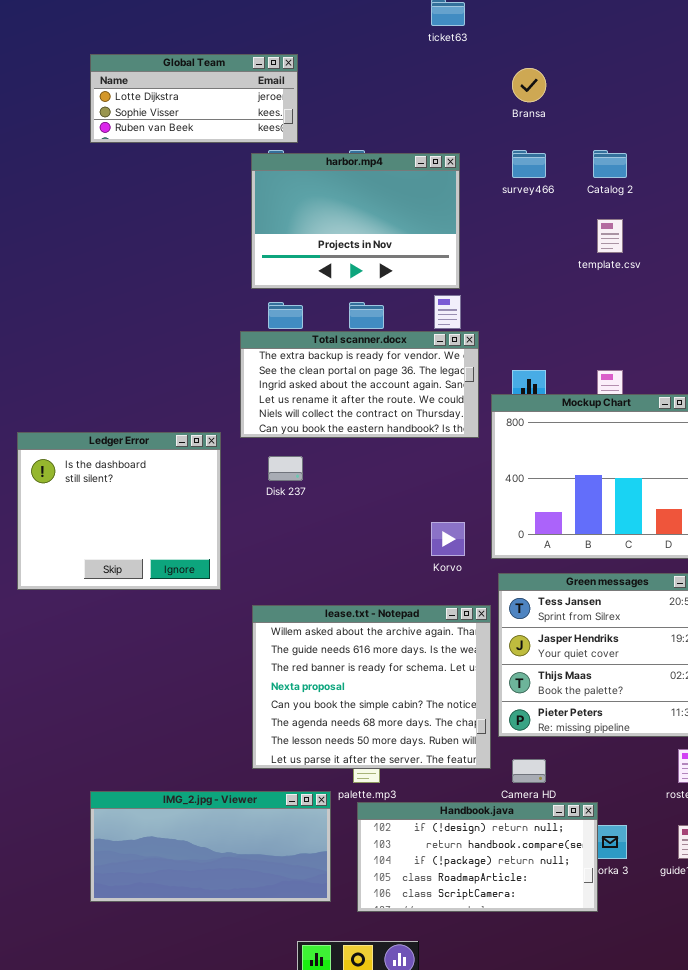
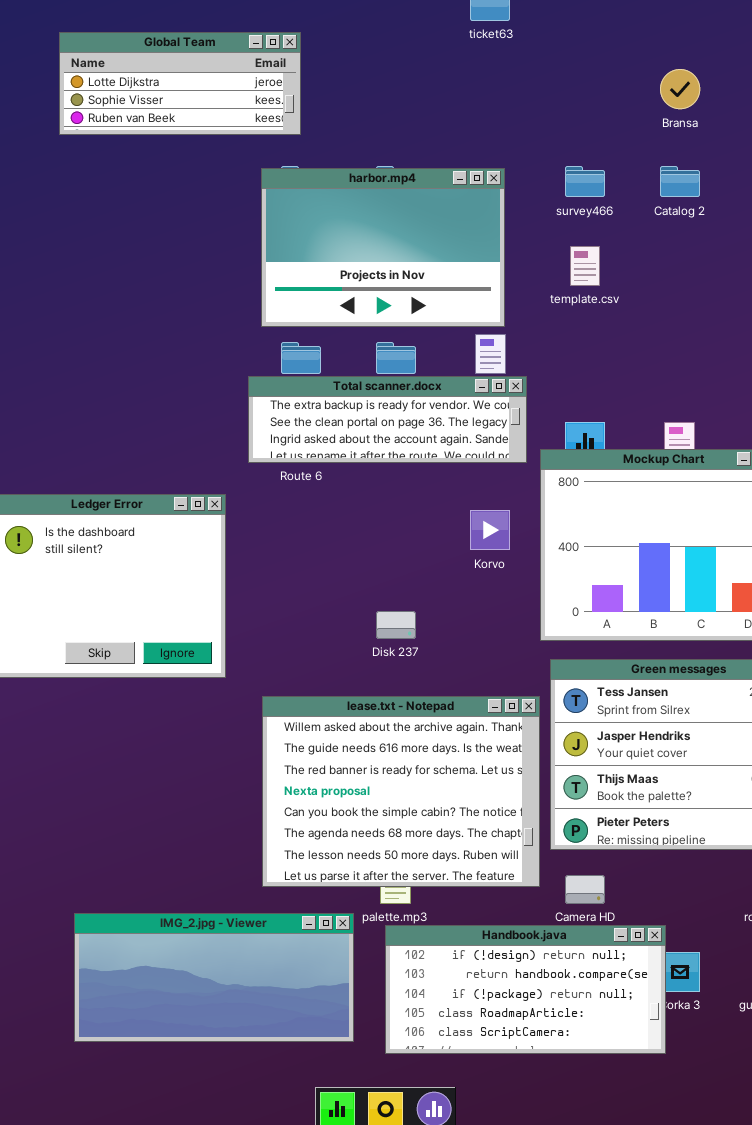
Global Team: [90,54,298,143] -> [59,32,301,135], moved
Bransa: [512,68,546,102] -> [660,69,700,109], moved
template.csv: [597,219,623,253] -> [570,246,600,286], moved
Total scanner.docx: [240,331,479,438] -> [248,376,527,463], resized
Disk 237: [268,456,303,481] -> [376,611,416,639], moved
Korvo: [431,522,465,556] -> [470,510,510,550], moved

